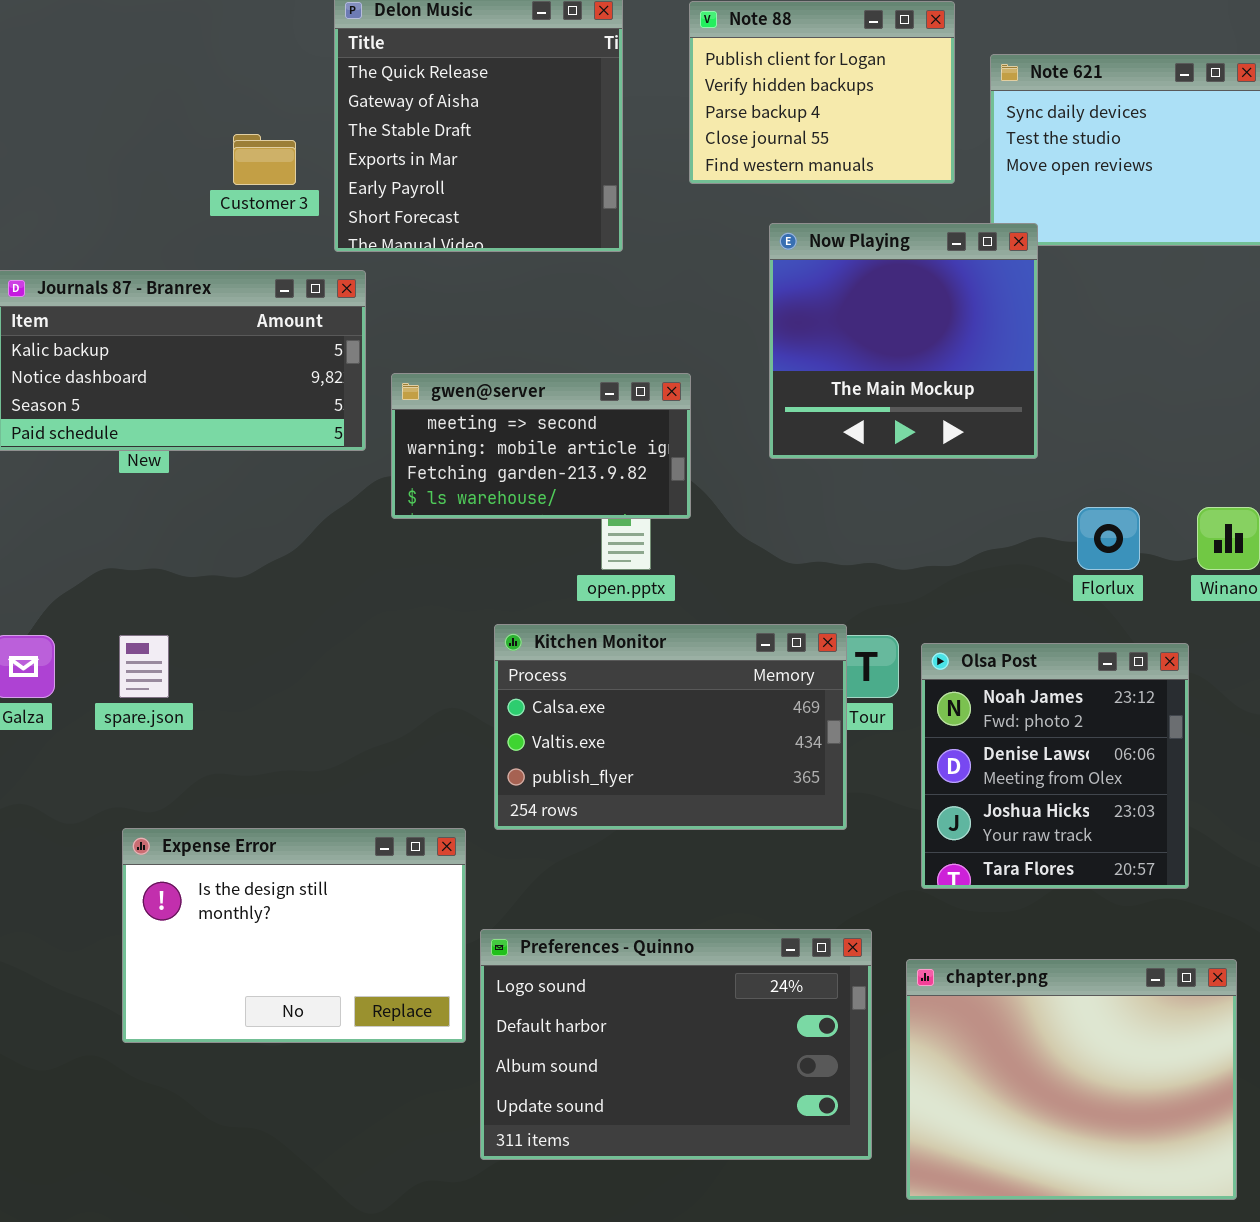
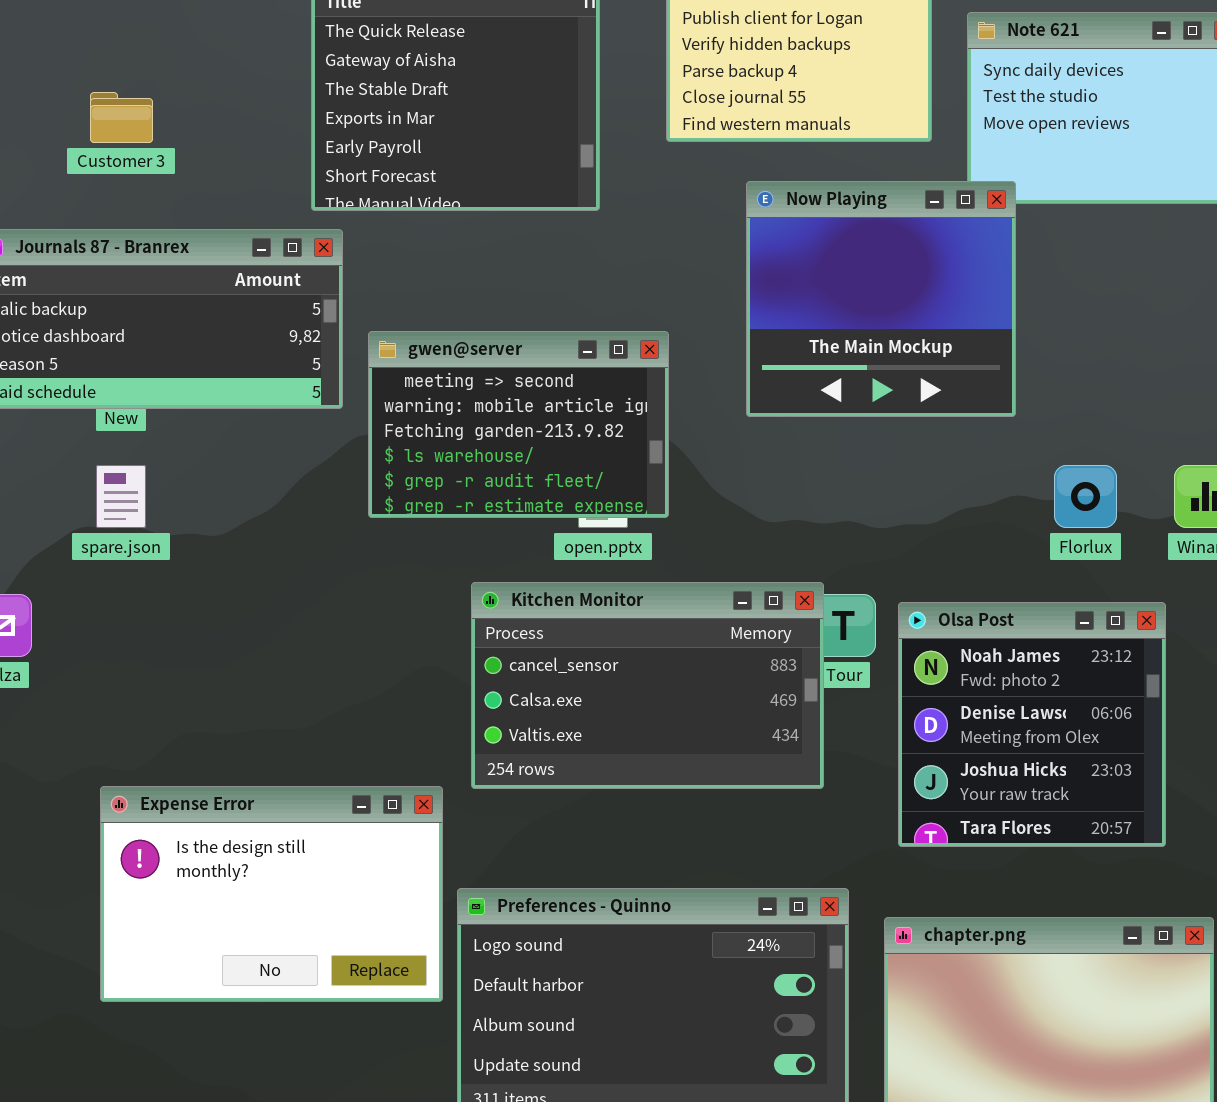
Customer 3: [233,134,296,185] -> [90,92,153,143], moved
gwen@server: [391,373,691,519] -> [368,331,669,518], resized
Kitchen Monitor: [494,624,847,830] -> [471,582,824,789], scrolled up 1 row
spare.json: [119,635,169,698] -> [96,465,146,528], moved

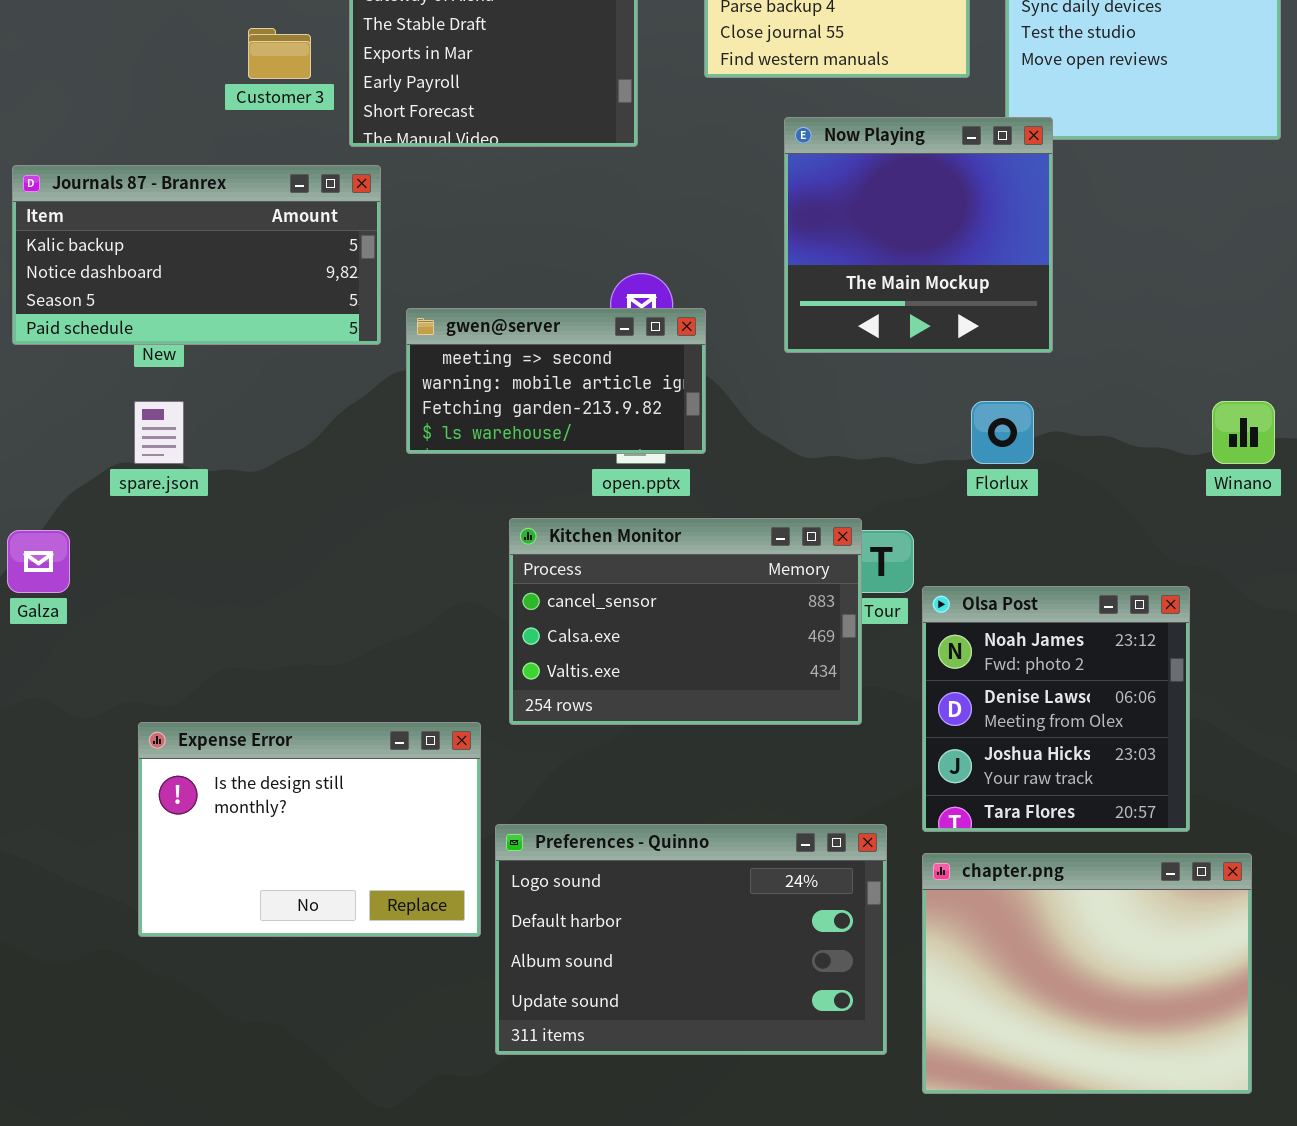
Customer 3: [90,92,153,143] -> [248,28,311,79], moved
gwen@server: [368,331,669,518] -> [406,308,706,454], resized
Florlux: [1054,465,1117,528] -> [971,401,1034,464], moved
Olsa Post: [898,602,1166,847] -> [922,586,1190,832], moved

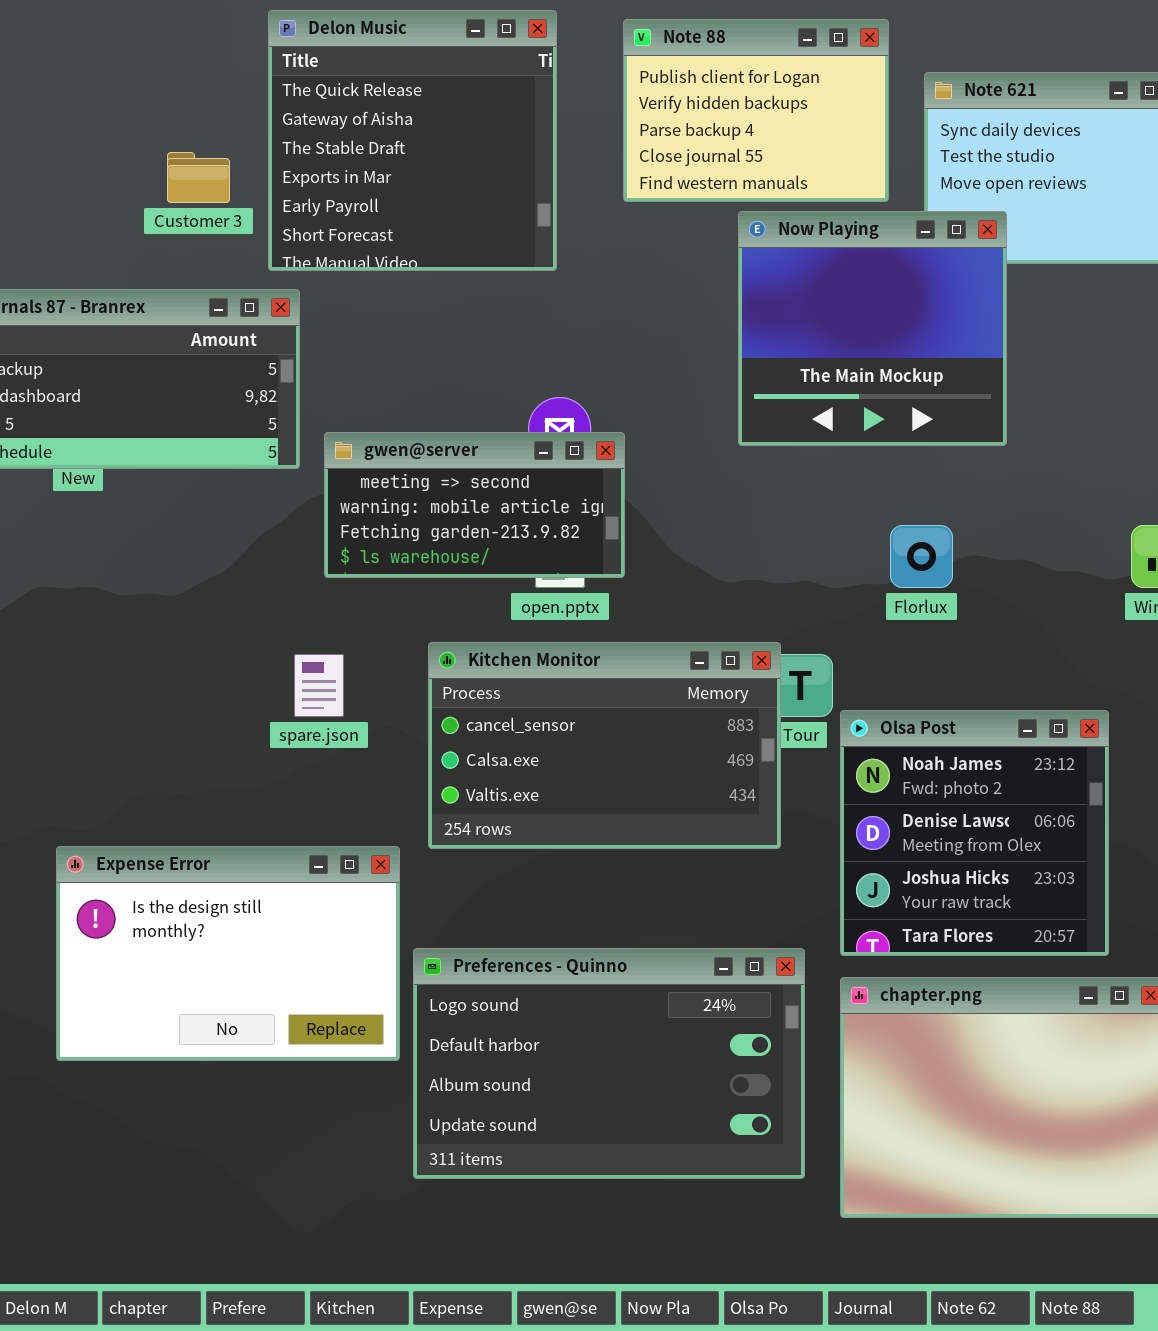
Now Playing: [784,117,1053,353] -> [738,211,1007,446], moved
spare.json: [134,401,184,464] -> [294,654,344,717], moved

